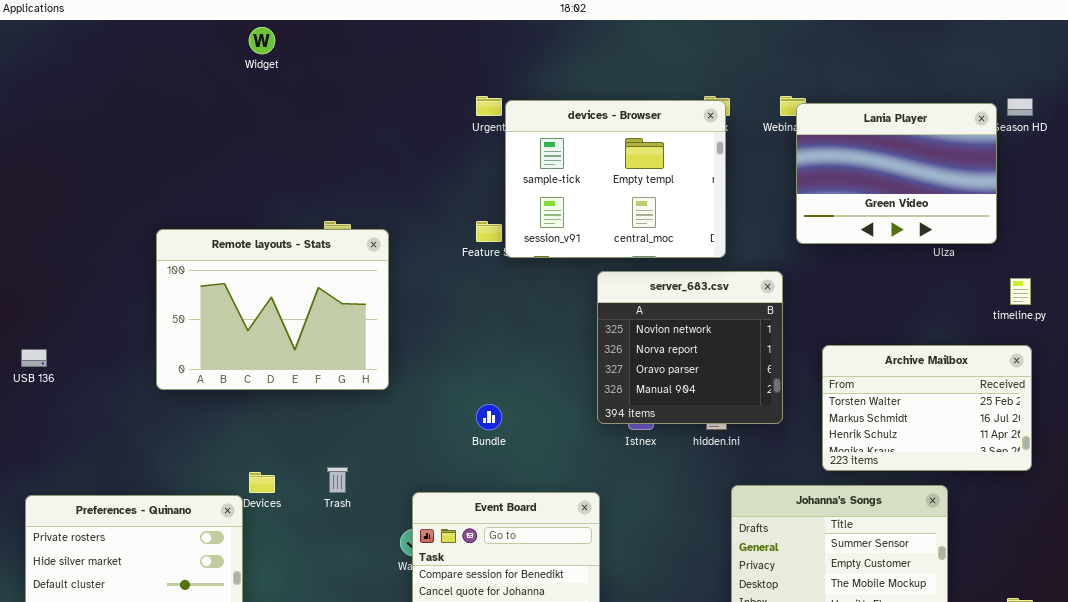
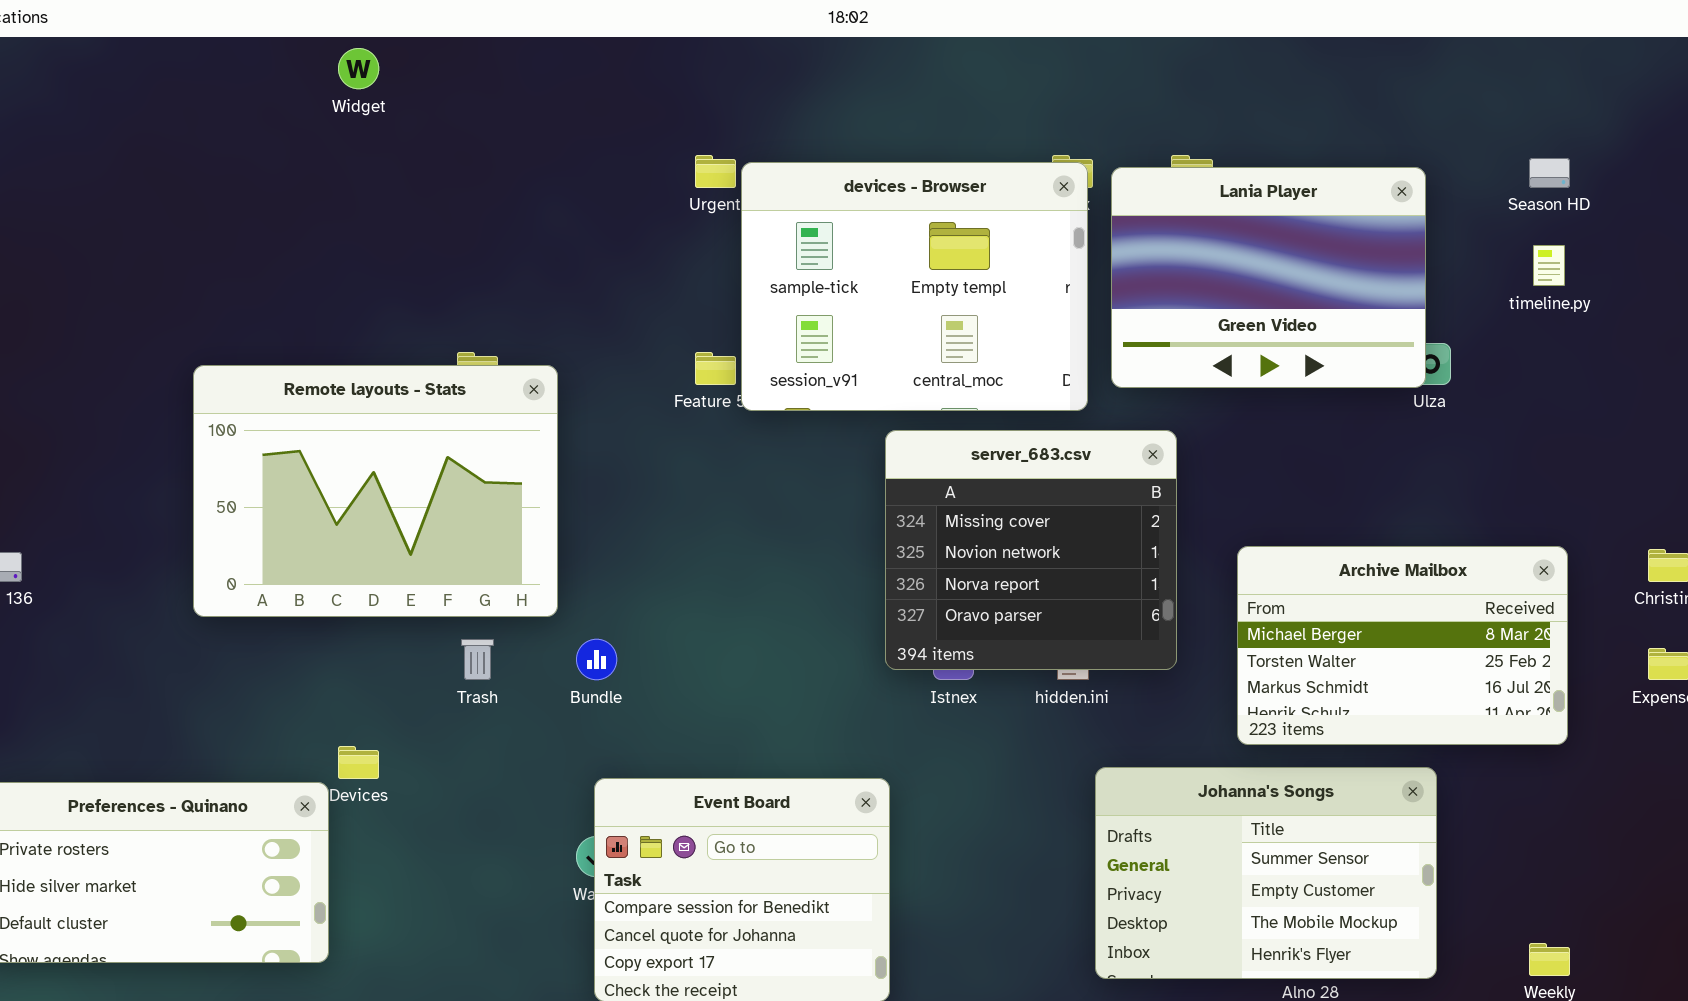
Lania Player: [796,103,997,244] -> [1111,167,1426,388], moved
server_683.csv: [597,271,783,424] -> [885,430,1177,670], scrolled up 1 row
timeline.py: [1010,278,1031,305] -> [1533,245,1565,286], moved
Archive Mailbox: [822,345,1032,471] -> [1237,546,1568,745], scrolled up 1 row
Bundle: [476,404,502,430] -> [576,639,617,680], moved
Trash: [327,467,348,493] -> [461,639,494,680], moved

